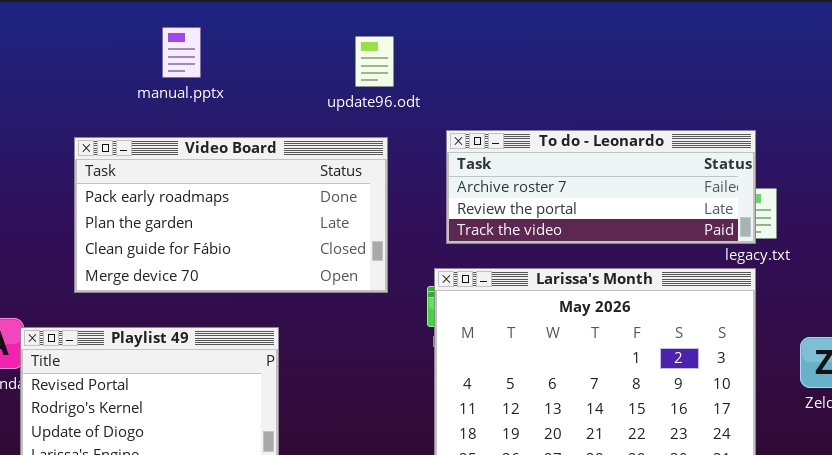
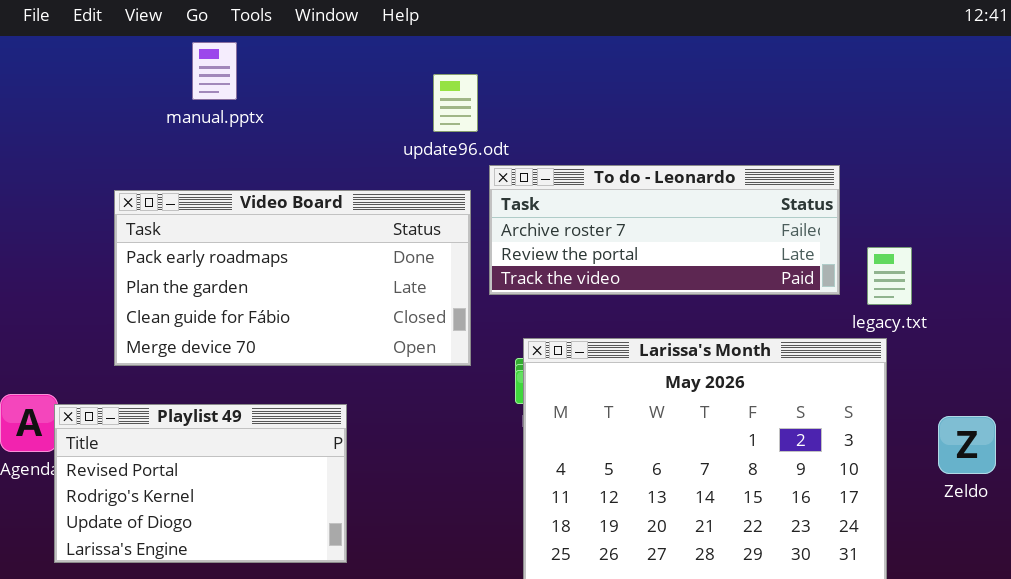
manual.pptx: [162,27,201,78] -> [192,42,237,100], moved
To do - Leonardo: [446,130,756,244] -> [489,165,840,295], moved

